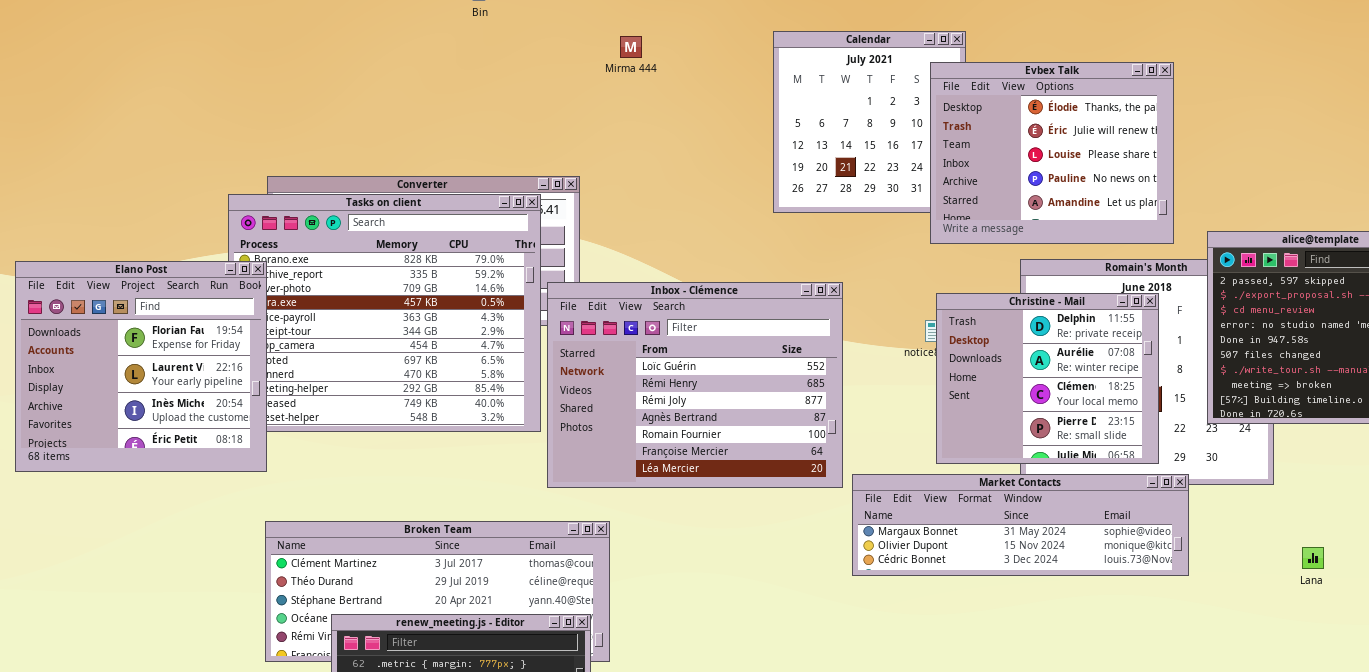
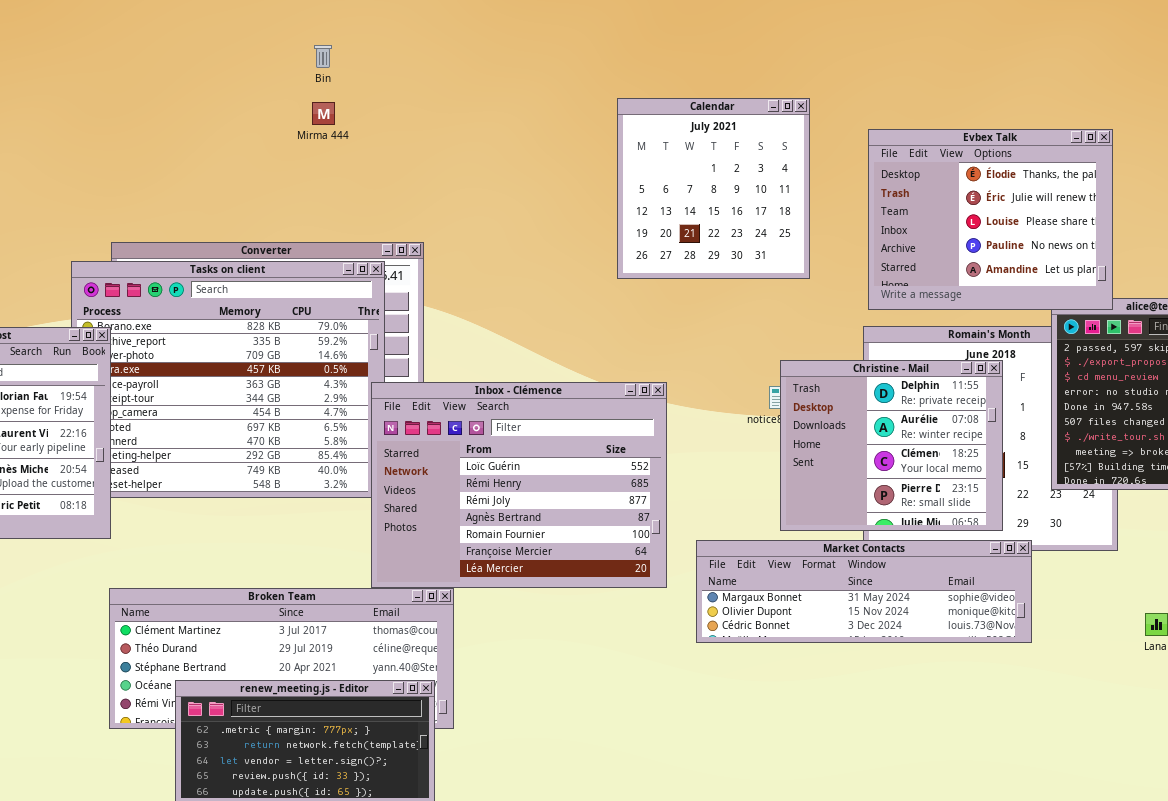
Mirma 444: [620,36,642,58] -> [312,102,335,125], moved
Evbex Talk: [930,62,1174,244] -> [868,129,1113,310], moved
Inbox - Clémence: [547,282,843,488] -> [371,382,667,588], moved

